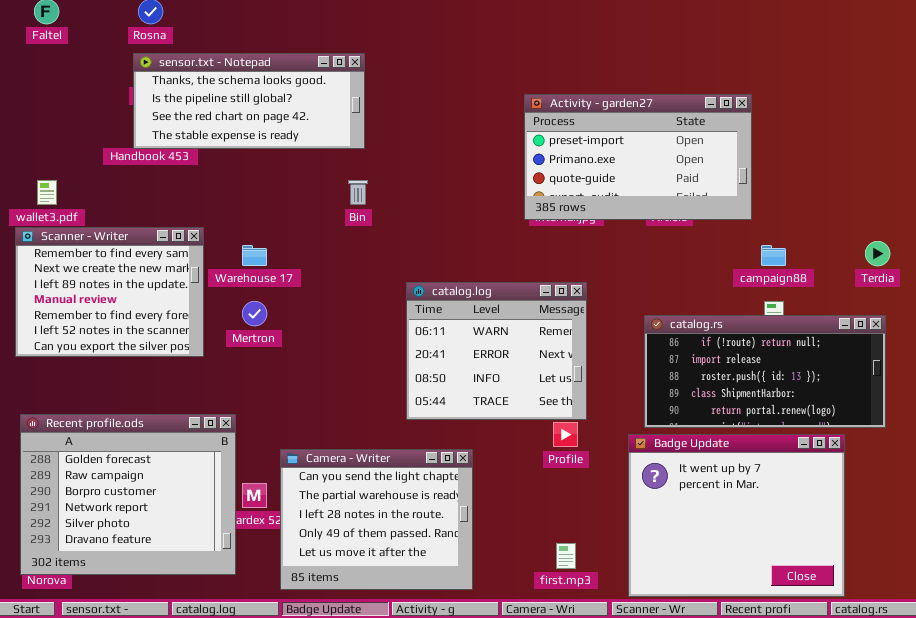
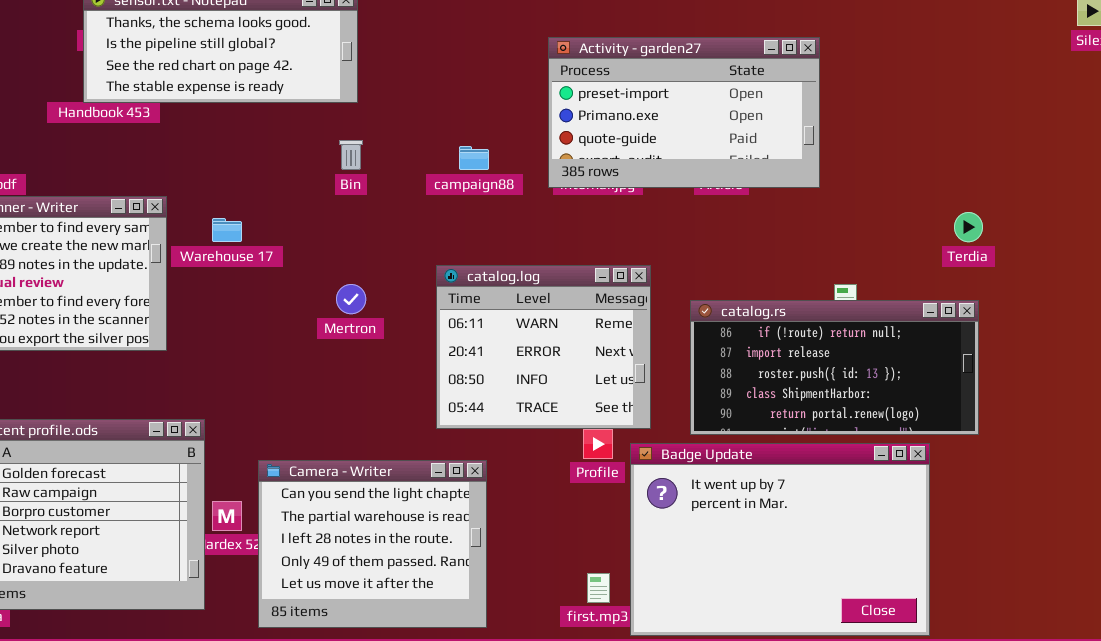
campaign88: [761,245,786,266] -> [459,146,489,170], moved
catalog.log: [406,282,587,420] -> [436,265,651,429], moved
Mertron: [242,301,267,326] -> [336,284,366,314], moved
Badge Update: [628,434,845,597] -> [630,443,930,636], resized

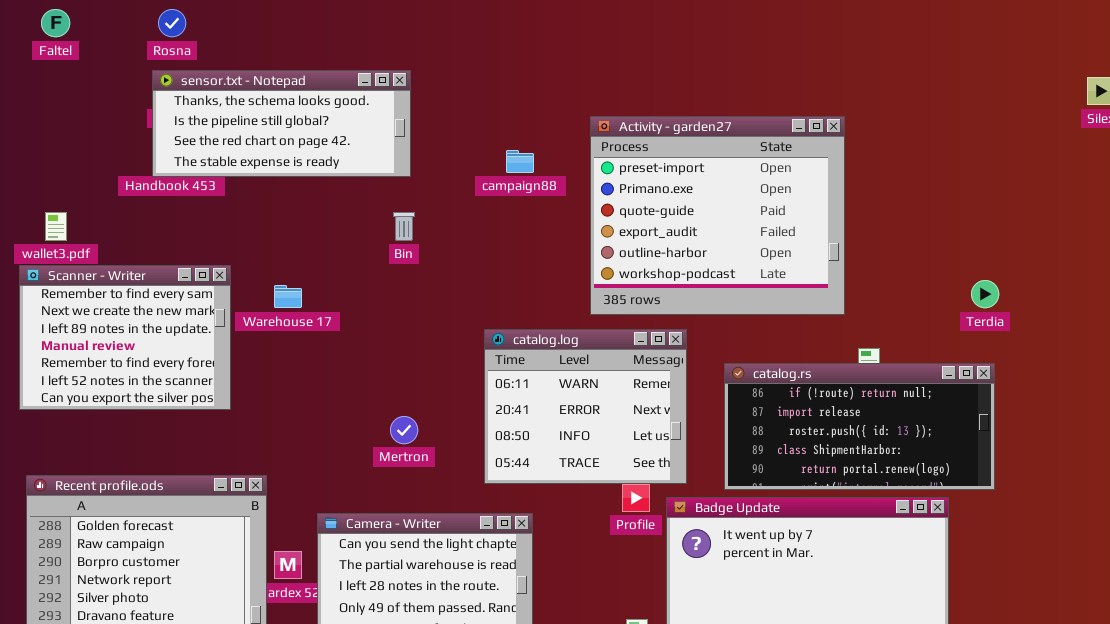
Activity - garden27: [548,37,820,188] -> [590,116,845,315], resized
campaign88: [459,146,489,170] -> [506,150,534,173], moved
Mertron: [336,284,366,314] -> [390,416,418,444], moved

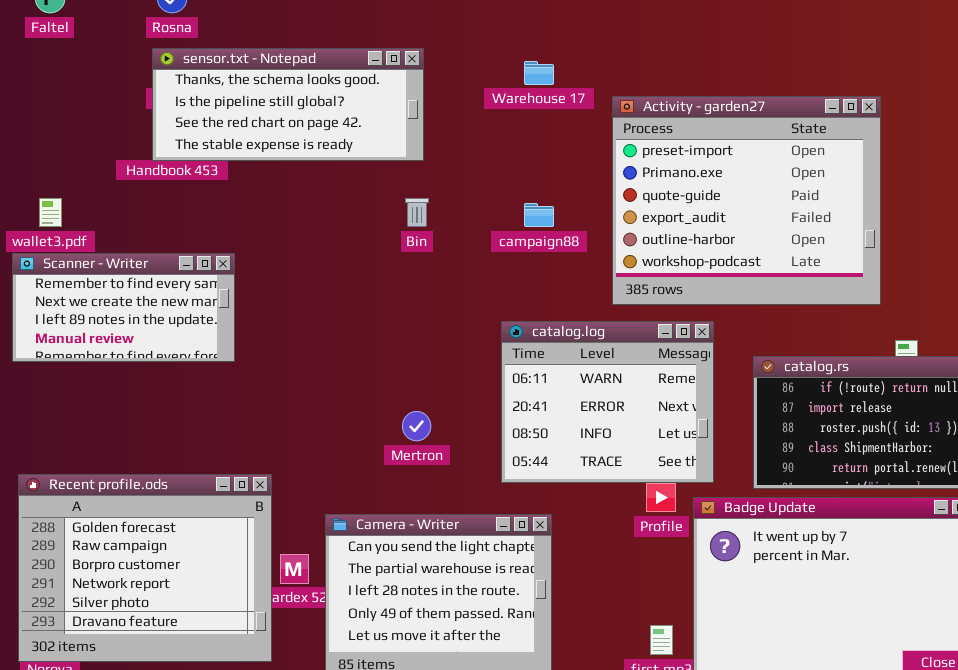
campaign88: [506,150,534,173] -> [524,203,554,227], moved
Scanner - Writer: [19,265,231,410] -> [12,253,235,362], resized
Warehouse 17: [274,285,302,308] -> [524,61,554,85], moved

